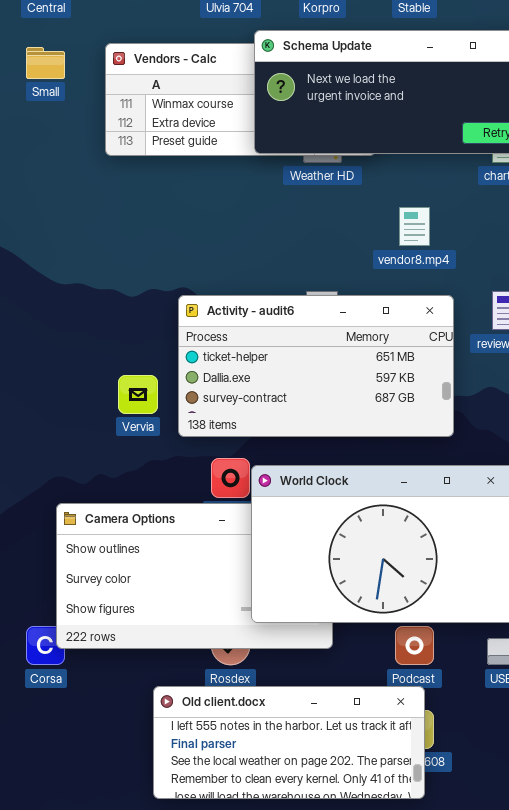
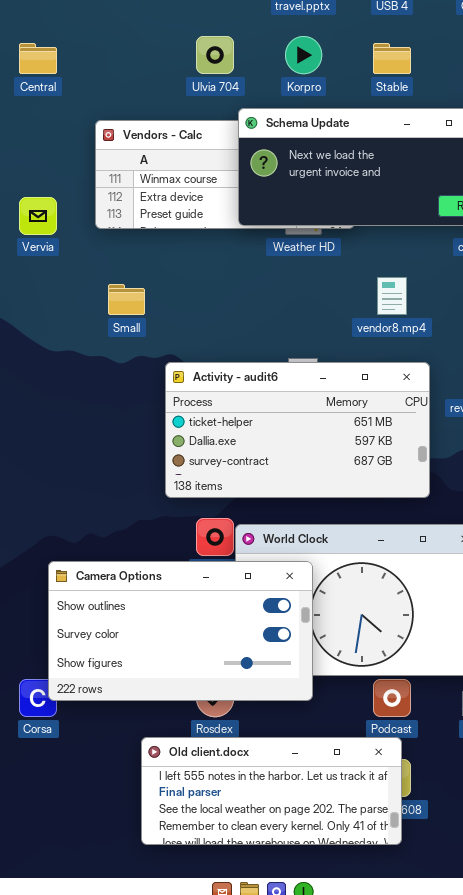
Small: [26,47,65,79] -> [108,284,145,315], moved
Vervia: [118,375,158,414] -> [19,197,57,235], moved
Camera Options: [56,503,333,649] -> [48,561,313,701], raised

